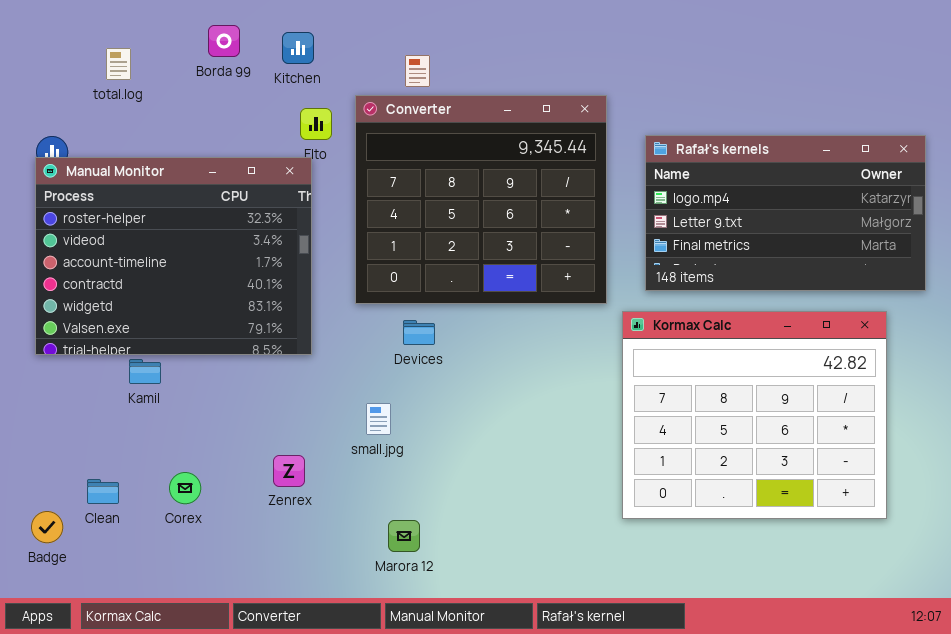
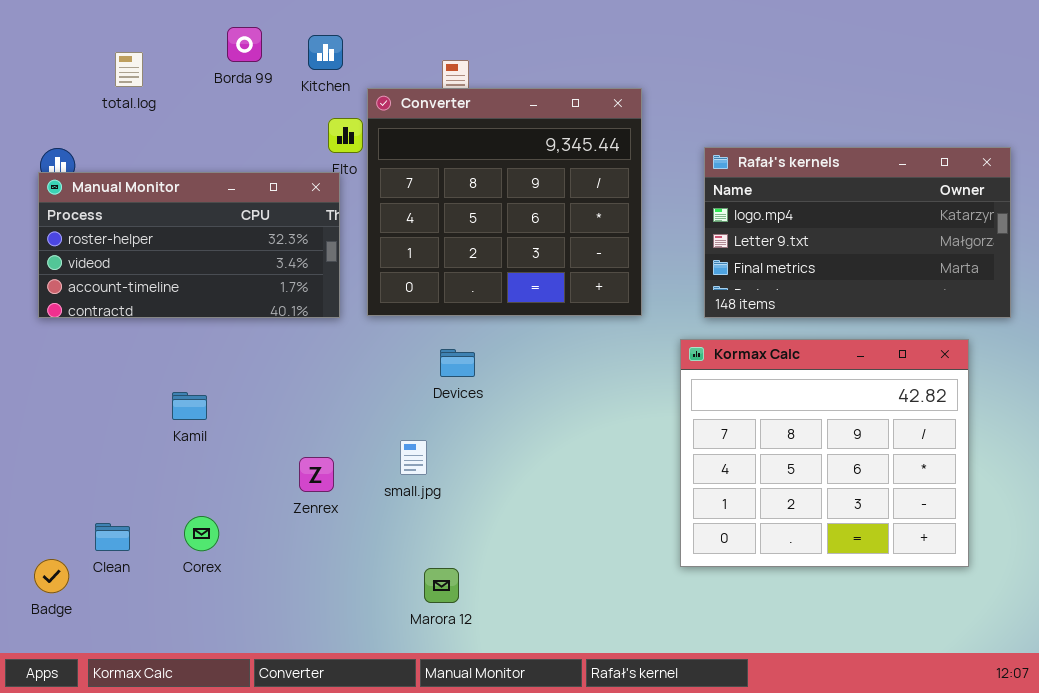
Converter: [355,95,607,304] -> [367,88,642,316], moved
Manual Monitor: [35,157,312,355] -> [38,172,340,318], resized
Kamil: [129,359,161,384] -> [172,392,207,420], moved
Zenrex: [273,455,305,487] -> [299,457,334,492], moved

